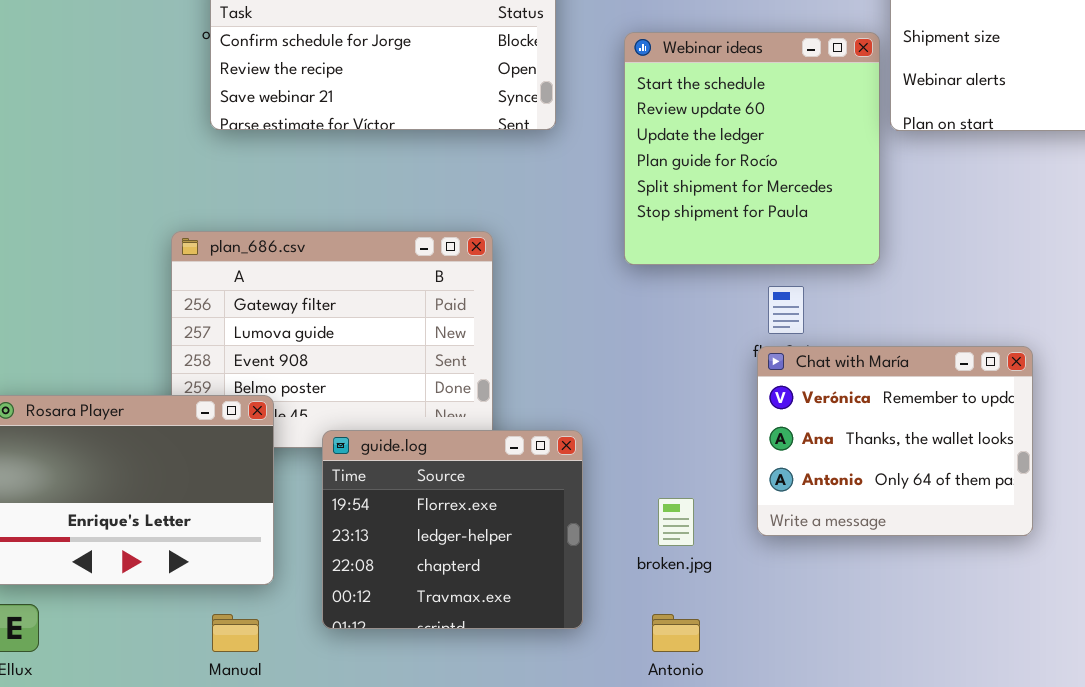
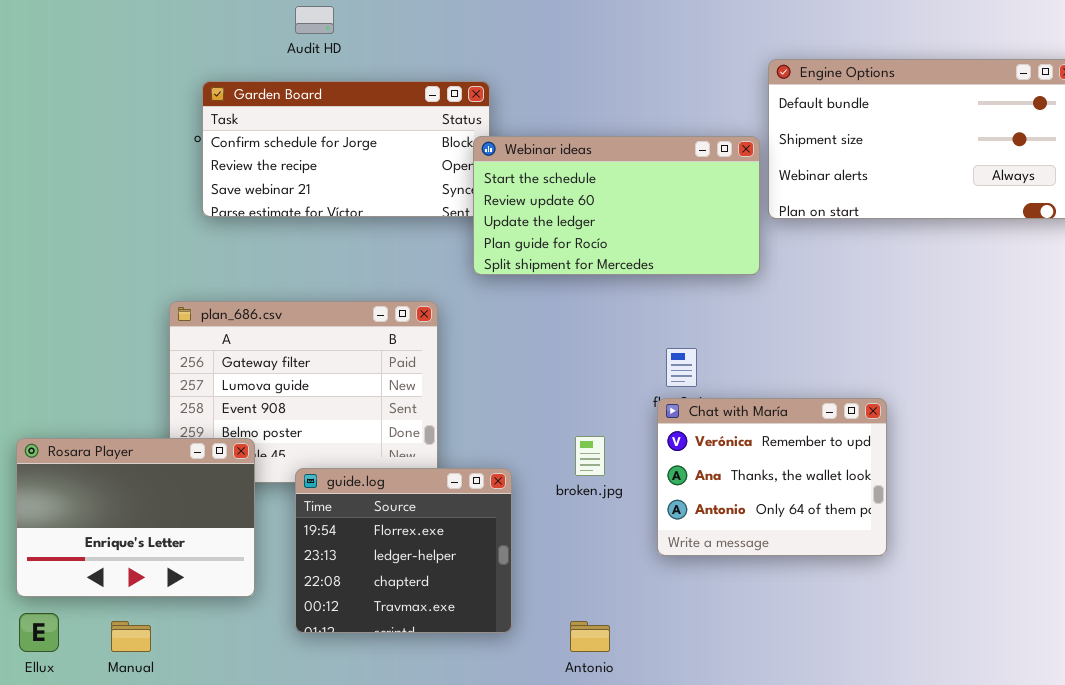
Webinar ideas: [624,32,880,265] -> [473,136,760,275], resized
broken.jpg: [658,498,694,546] -> [575,436,605,476], moved
Manual: [212,614,259,652] -> [111,621,151,652], moved

